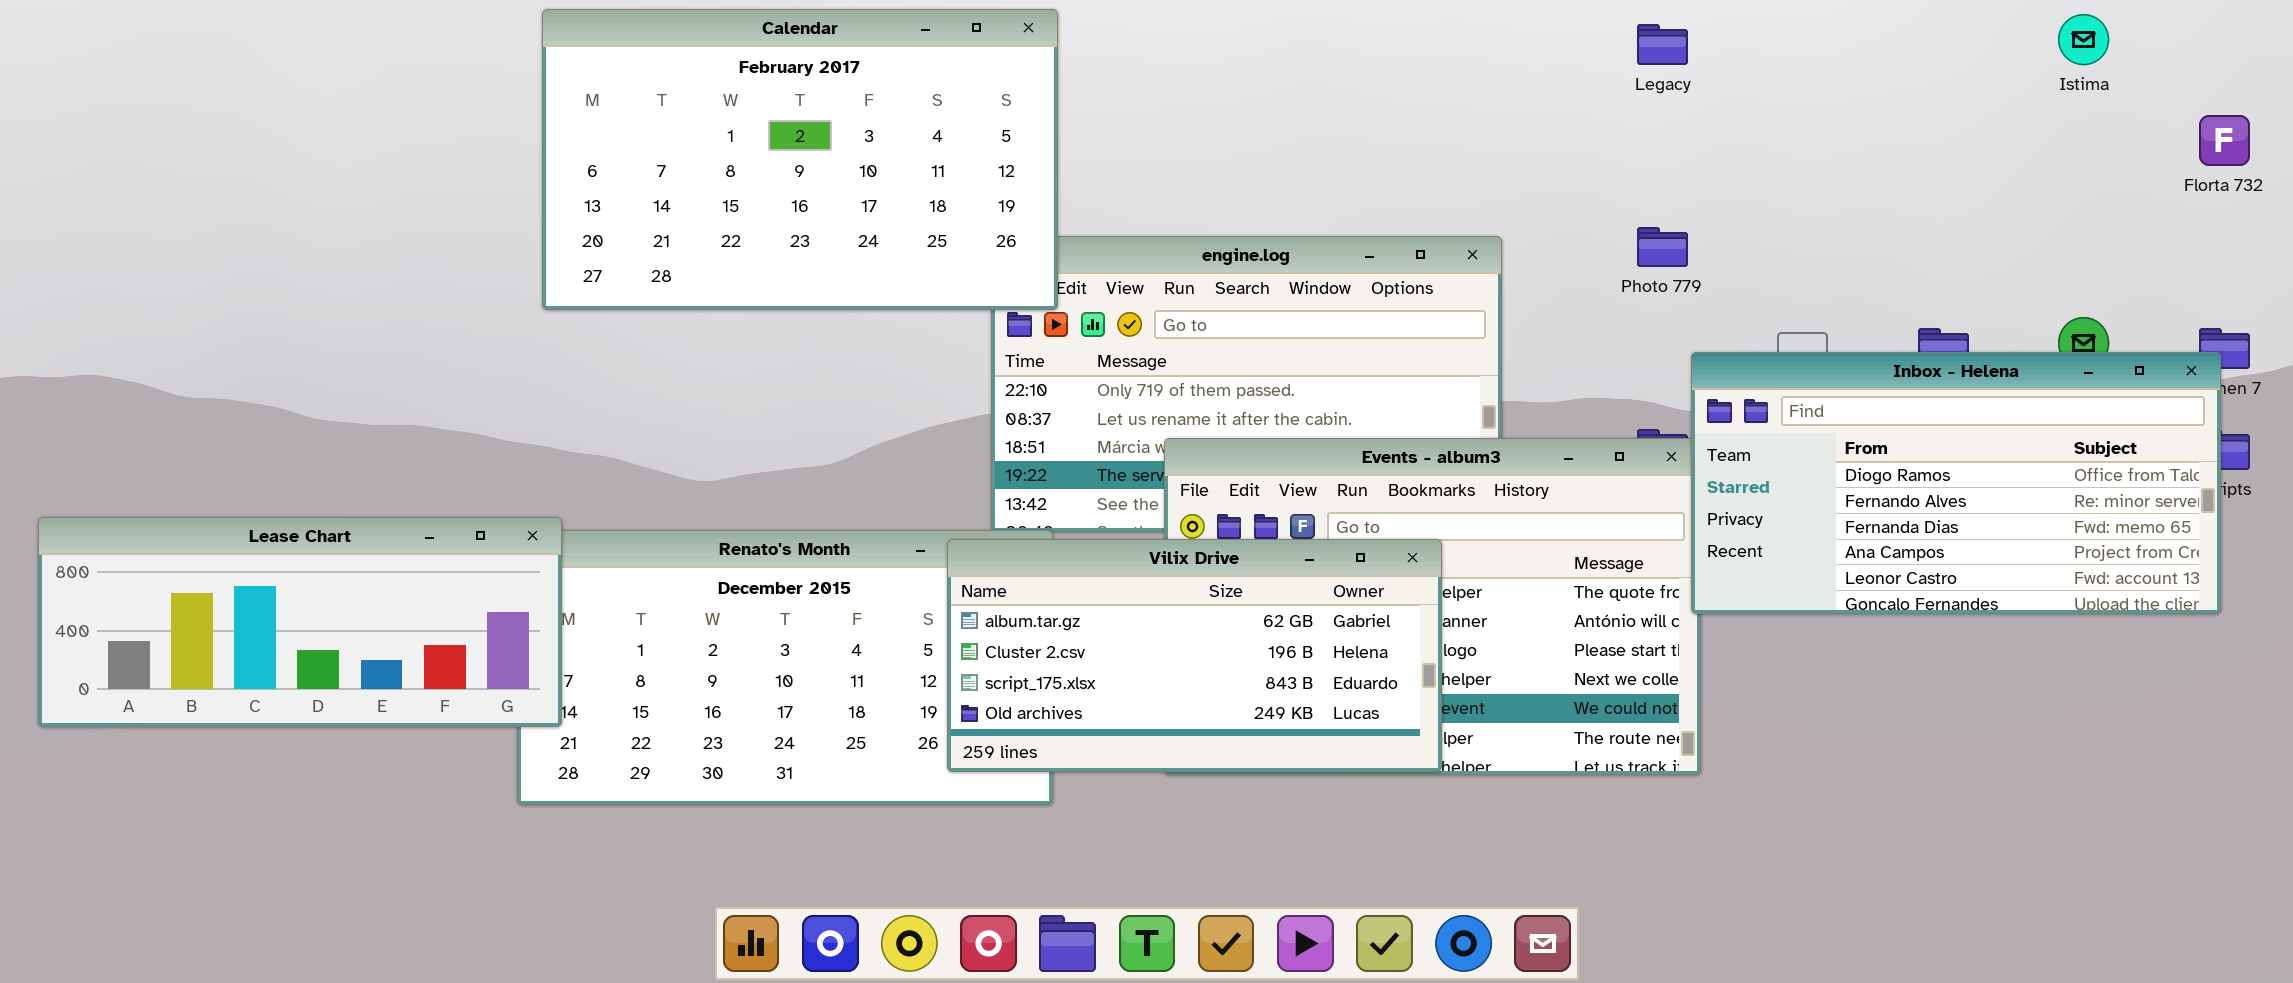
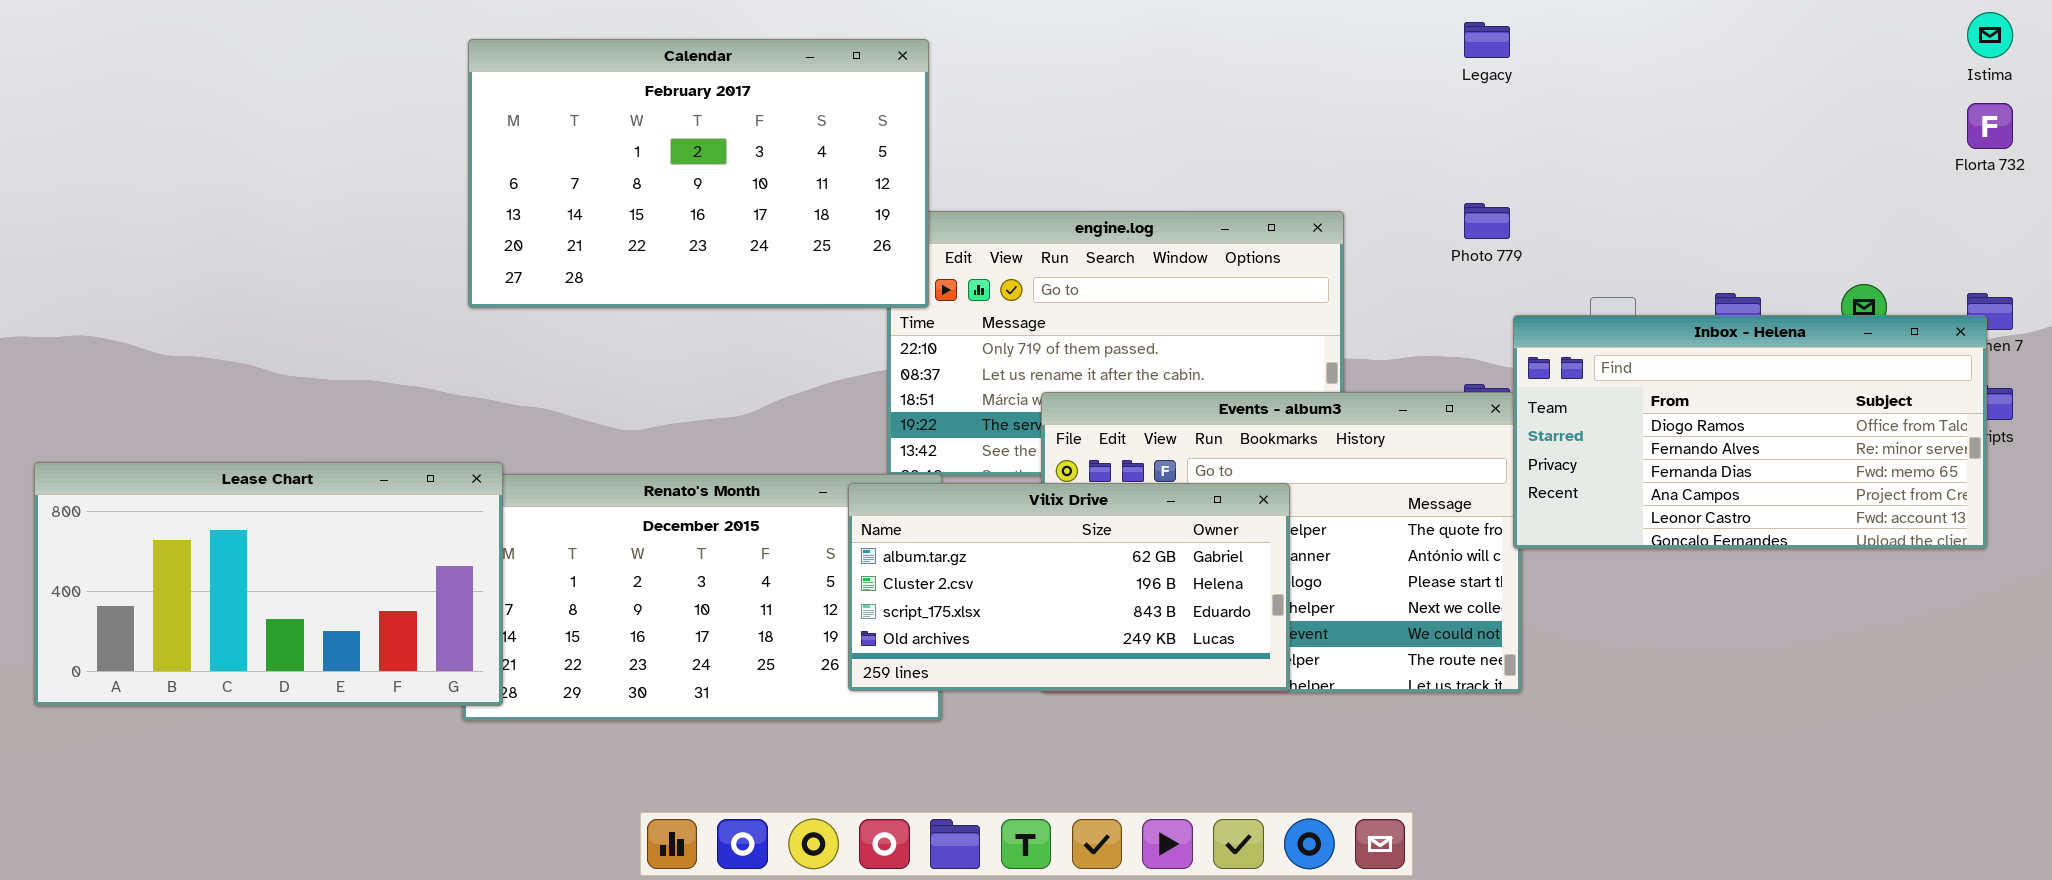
Calendar: [542,9,1058,310] -> [468,39,929,308], moved
Istima: [2058,14,2109,65] -> [1967,12,2013,58], moved
Lease Chart: [38,517,562,727] -> [34,462,503,706], resized

